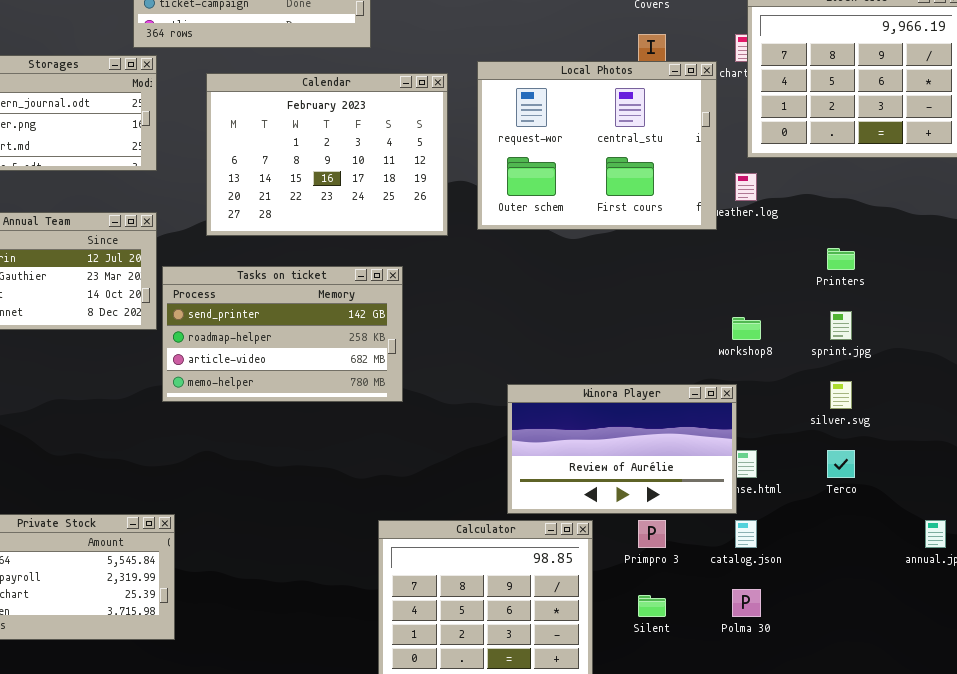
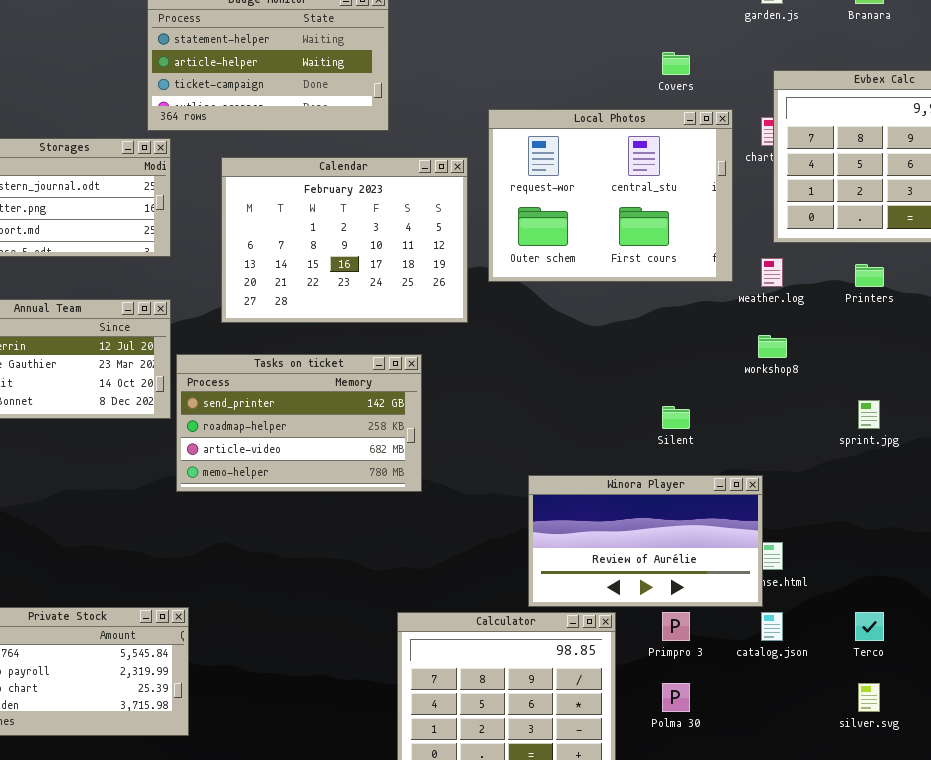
Local Photos: [477,61,717,230] -> [488,109,733,282], moved
Printers: [827,248,855,270] -> [855,264,884,287], moved
workshop8: [732,317,761,340] -> [758,335,787,358], moved
silver.svg: [830,381,852,409] -> [858,683,880,712], moved
Terco: [827,450,855,478] -> [855,612,884,641], moved
Polma 30: [732,589,761,617] -> [662,683,690,712], moved
Silent: [638,595,666,617] -> [662,406,690,429], moved

